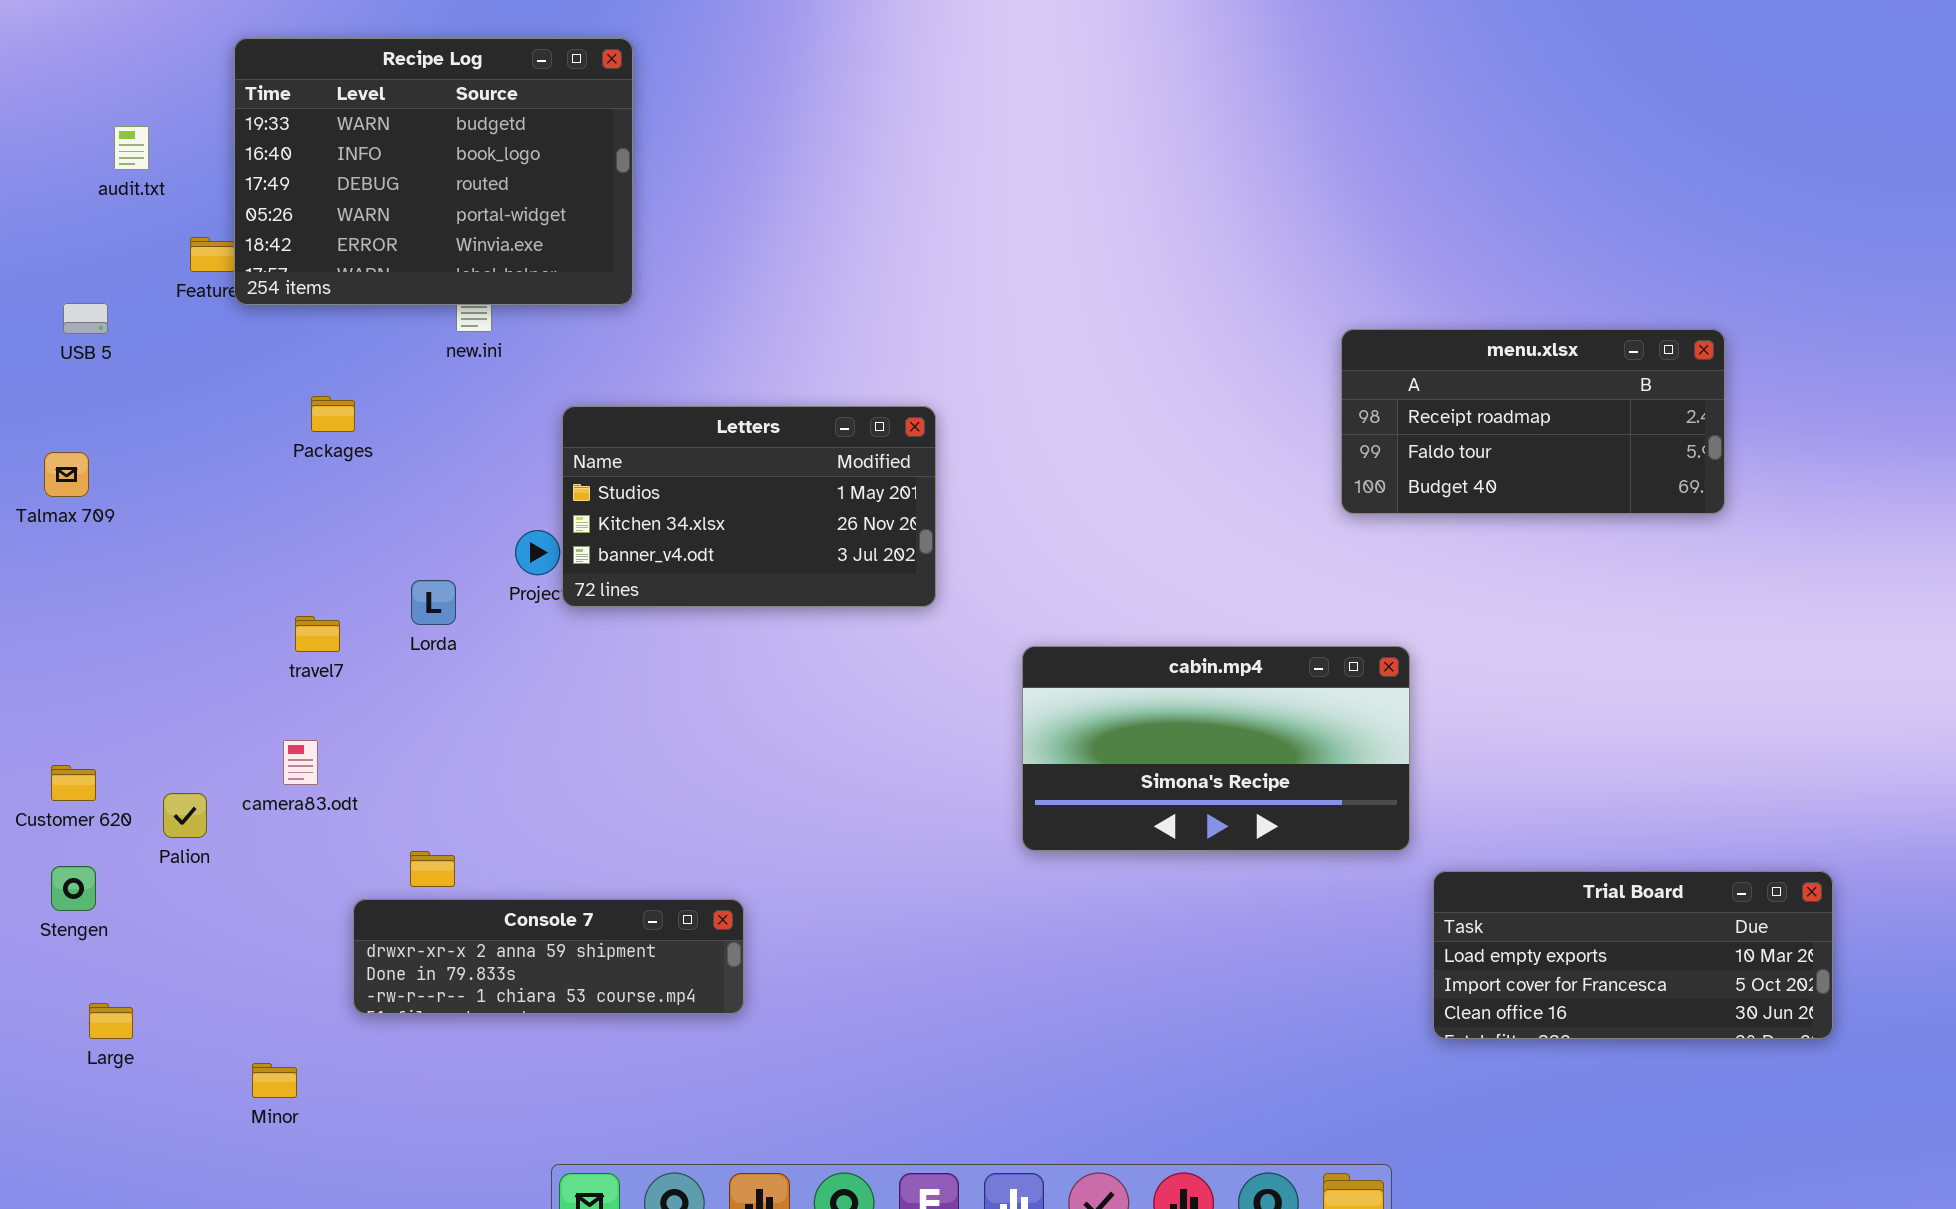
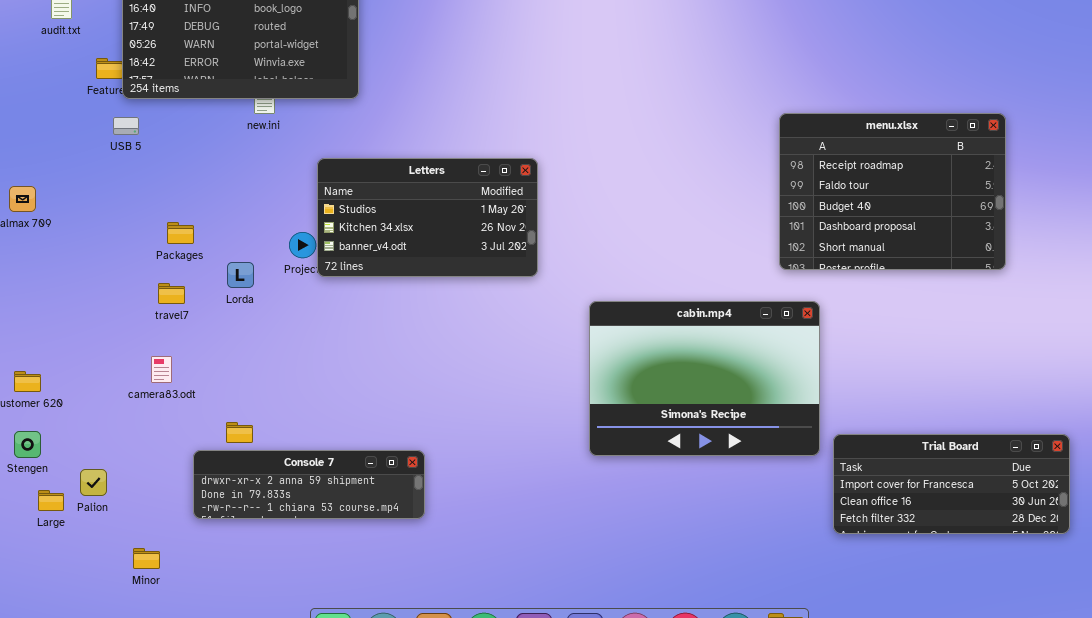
USB 5: [63,303,108,334] -> [113,117,139,135], moved
menu.xlsx: [1341,329,1725,514] -> [779,113,1006,270], resized
Packages: [311,396,355,432] -> [167,222,194,244], moved
cabin.mp4: [1022,646,1410,851] -> [589,301,820,456], resized
Palion: [163,793,207,838] -> [80,469,107,496], moved
Trial Board: [1433,871,1833,1039] -> [833,434,1070,534], scrolled down 1 row
Large: [89,1003,133,1039] -> [38,490,64,511], moved

